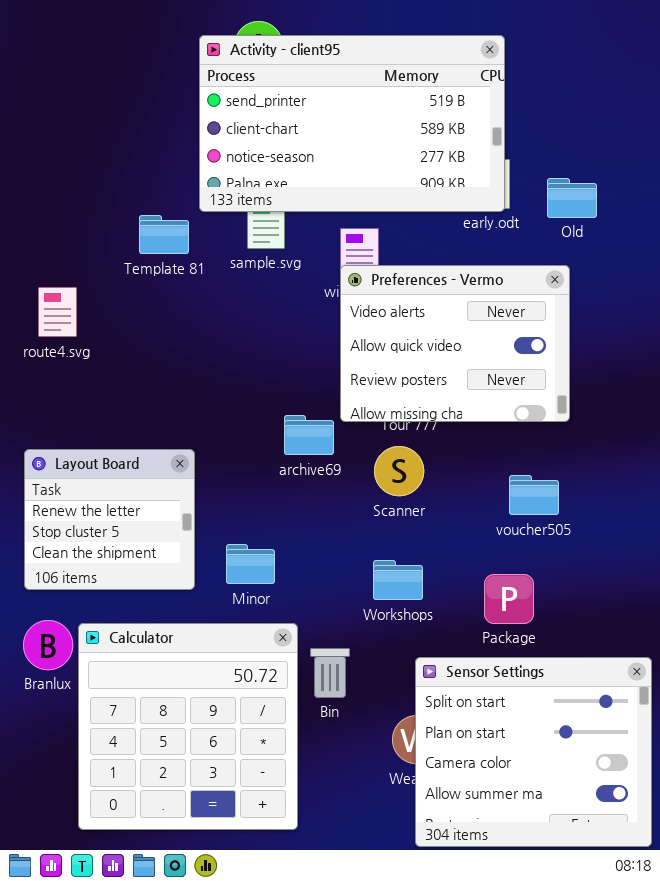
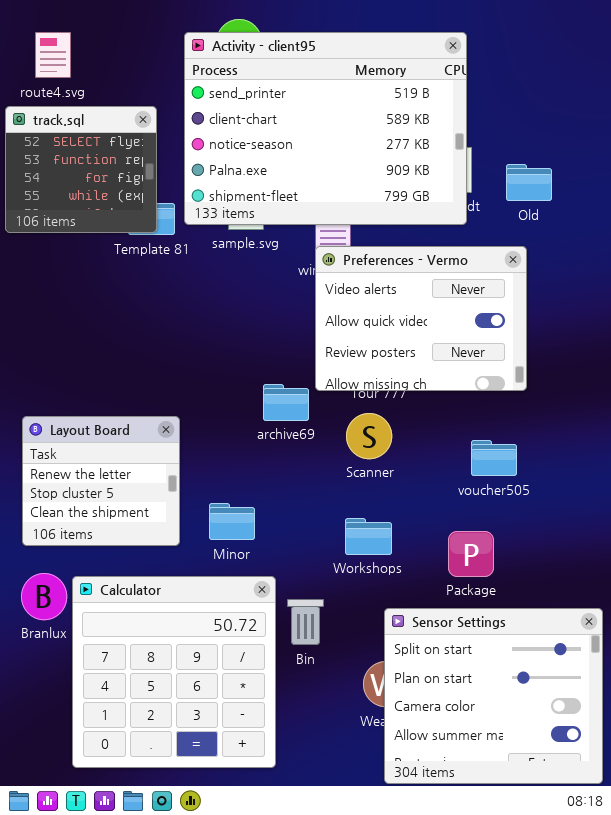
Activity - client95: [199,35,505,212] -> [184,32,467,225], resized
track.sql: none -> [5,106,157,233], opened
route4.svg: [38,287,77,337] -> [35,32,71,78], moved

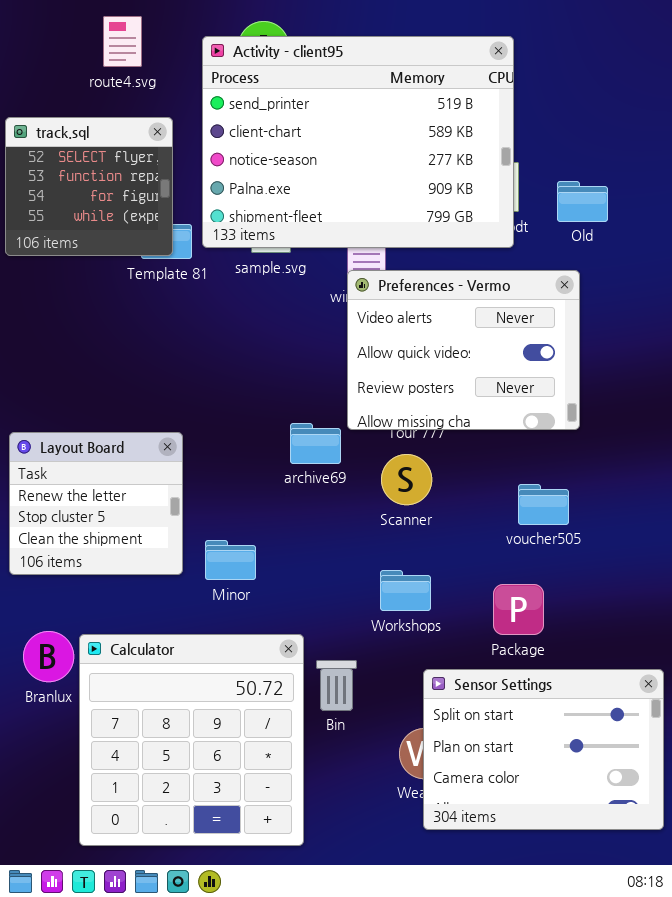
route4.svg: [35,32,71,78] -> [103,16,142,67], moved
Layout Board: [22,416,180,546] -> [9,432,183,575], moved
Minor: [209,503,255,540] -> [205,540,256,580], moved
Sensor Settings: [384,608,603,784] -> [423,669,664,830], resized

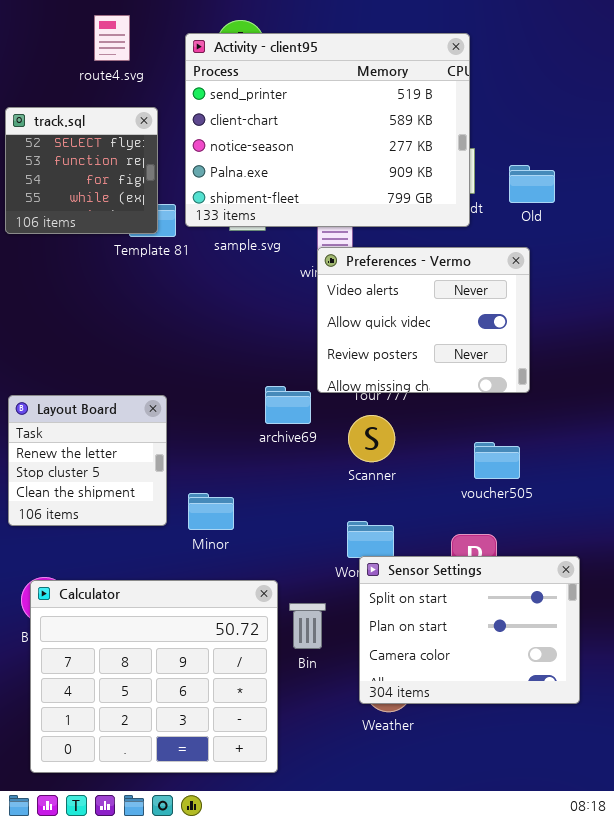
Calculator: [79,634,304,846] -> [30,580,278,773], resized
Sensor Settings: [423,669,664,830] -> [359,556,580,704], moved

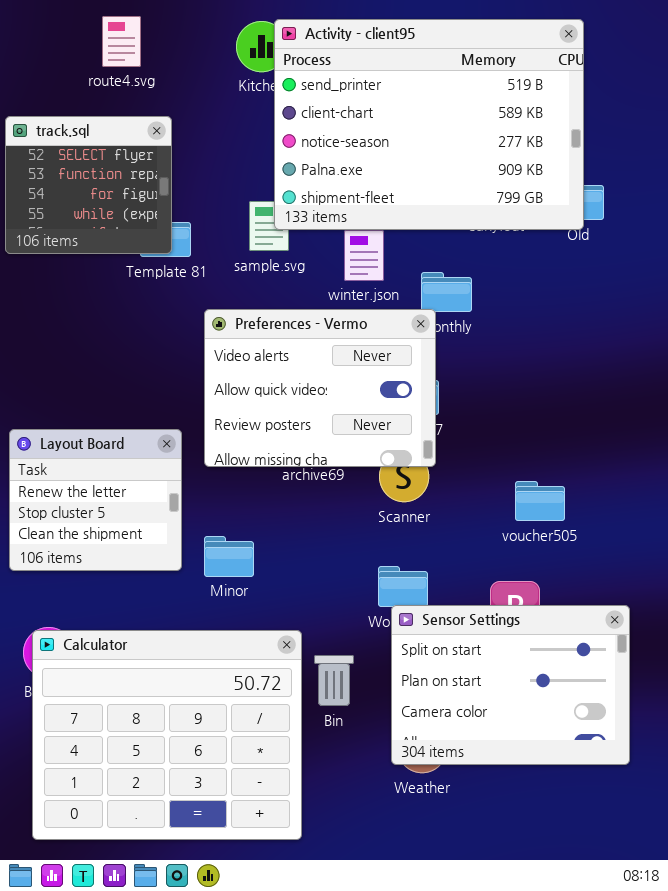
Activity - client95: [185,33,470,227] -> [274,19,584,230], moved
Preferences - Vermo: [317,247,530,393] -> [204,309,436,467], moved

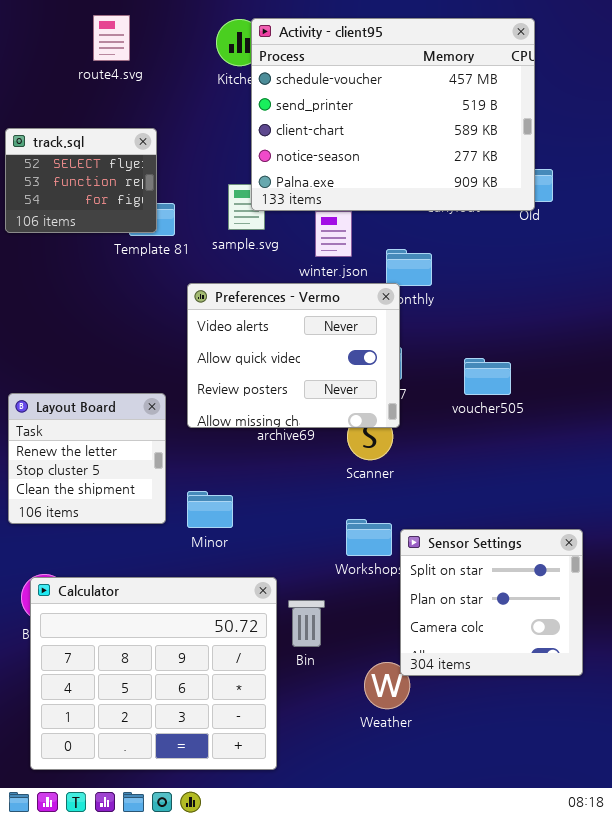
Activity - client95: [274,19,584,230] -> [251,18,535,211], scrolled up 1 row
track.sql: [5,116,172,254] -> [5,128,157,233], resized
voucher505: [515,481,565,521] -> [464,358,511,395], moved
Sensor Settings: [391,605,630,765] -> [400,529,583,676], moved, resized

